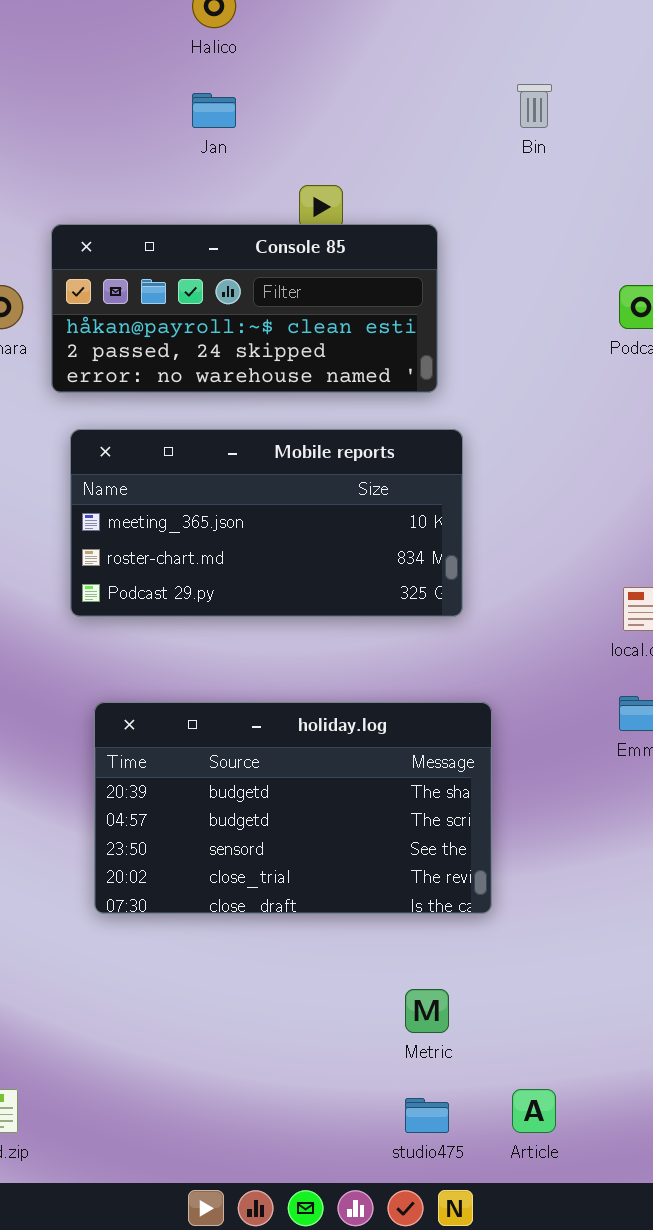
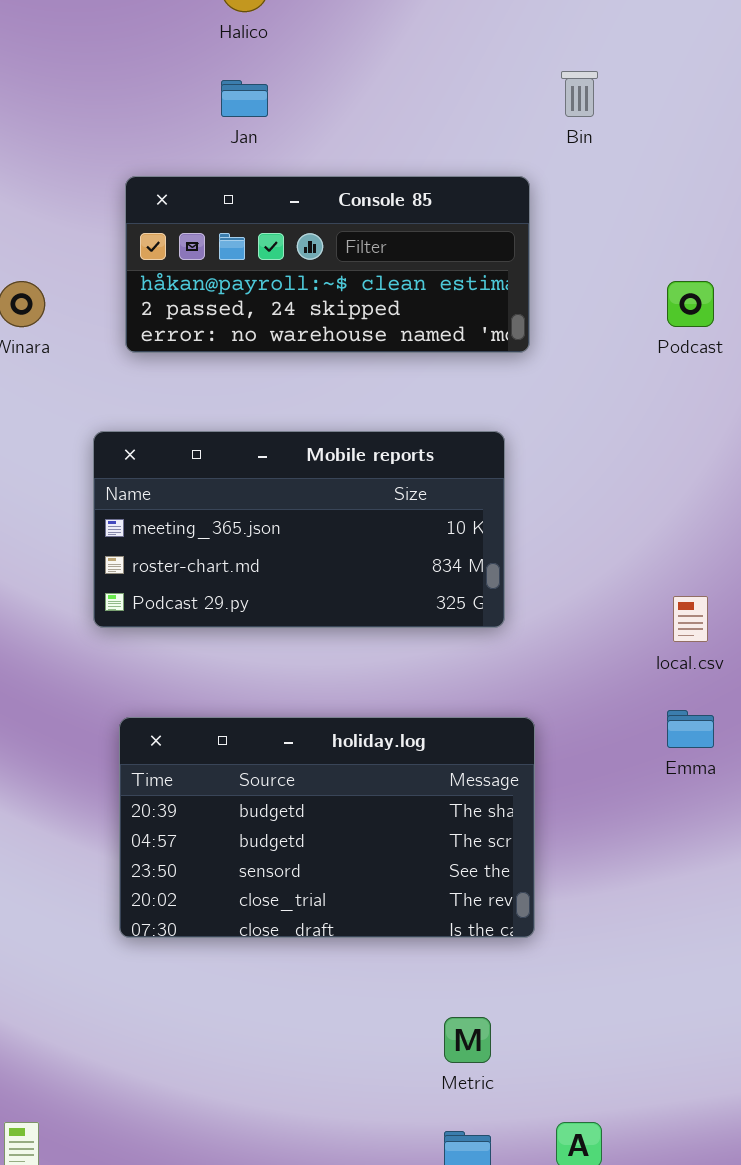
Console 85: [51,224,438,393] -> [125,176,530,353], moved

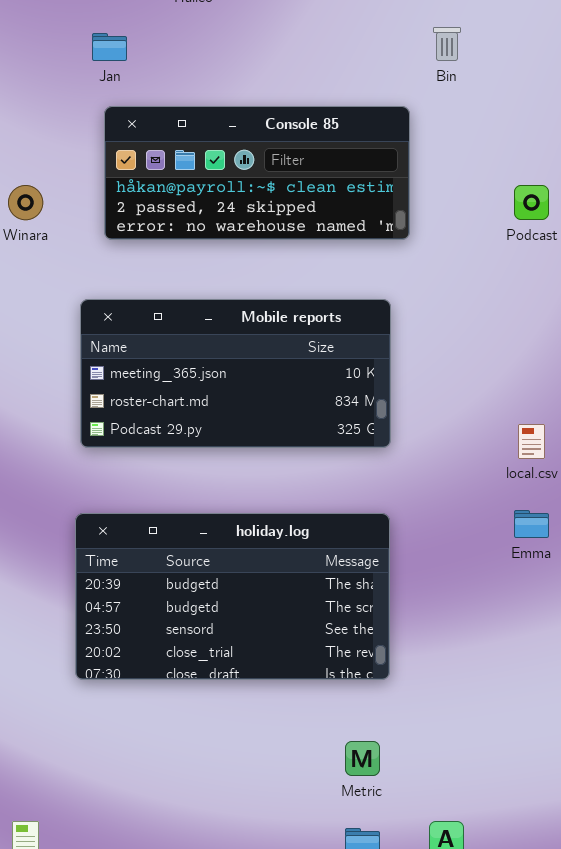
Jan: [221,80,268,117] -> [92,33,127,61], moved
holiday.log: [119,717,535,938] -> [75,513,390,680], moved

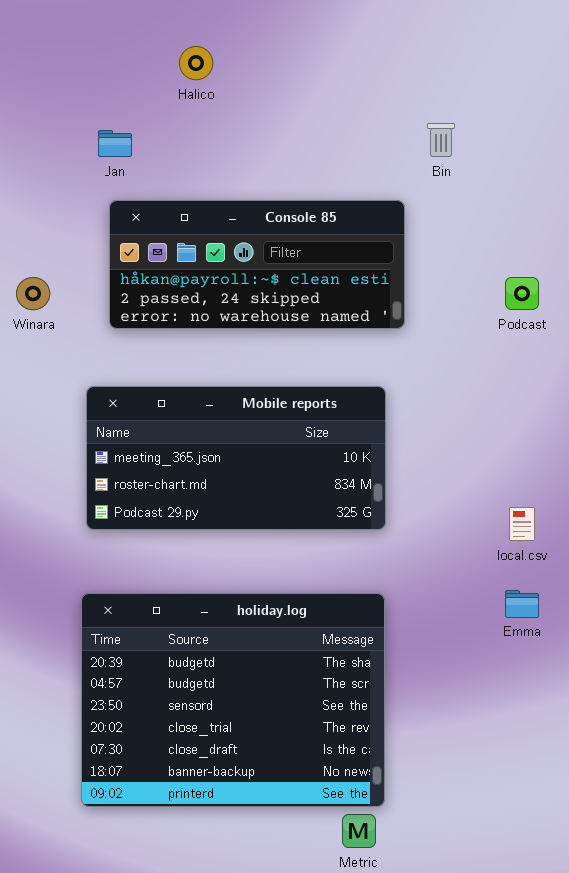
holiday.log: [75,513,390,680] -> [81,593,385,807], resized

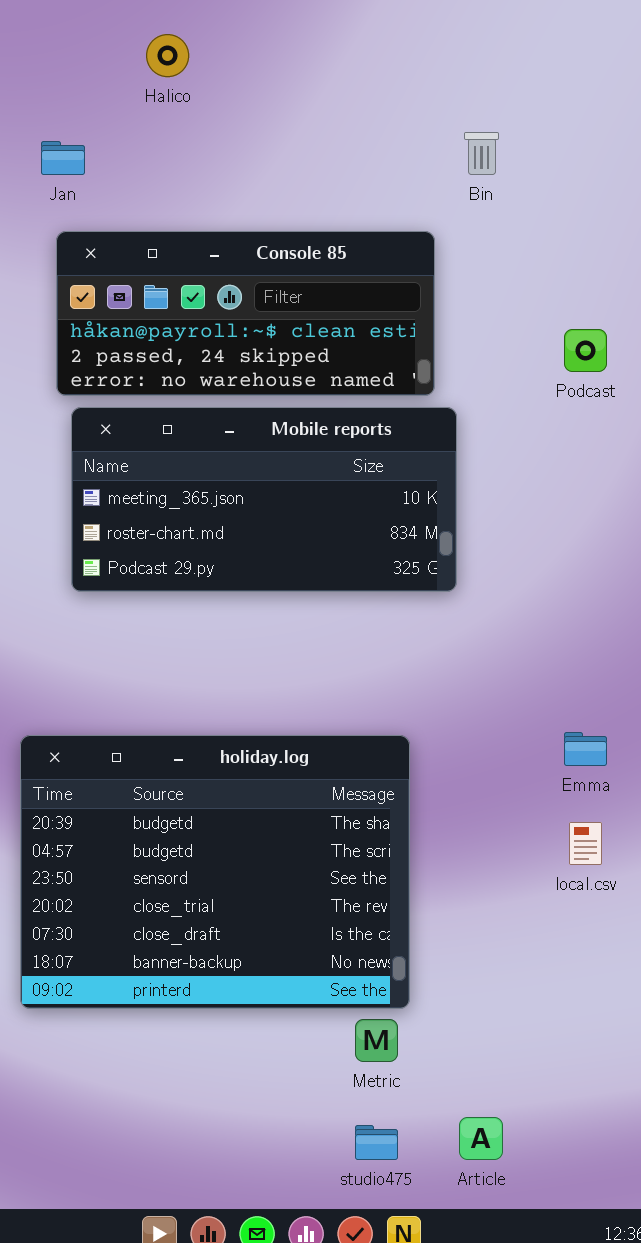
Mobile reports: [86,386,386,530] -> [71,407,457,592], moved
local.csv: [509,507,535,541] -> [569,822,602,865], moved

